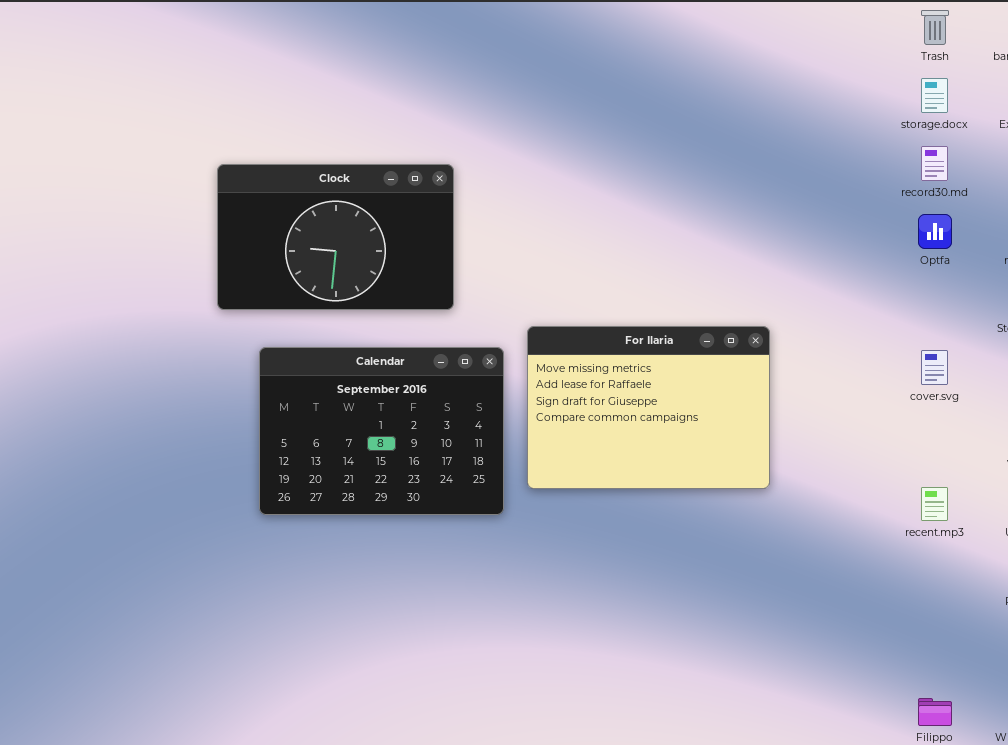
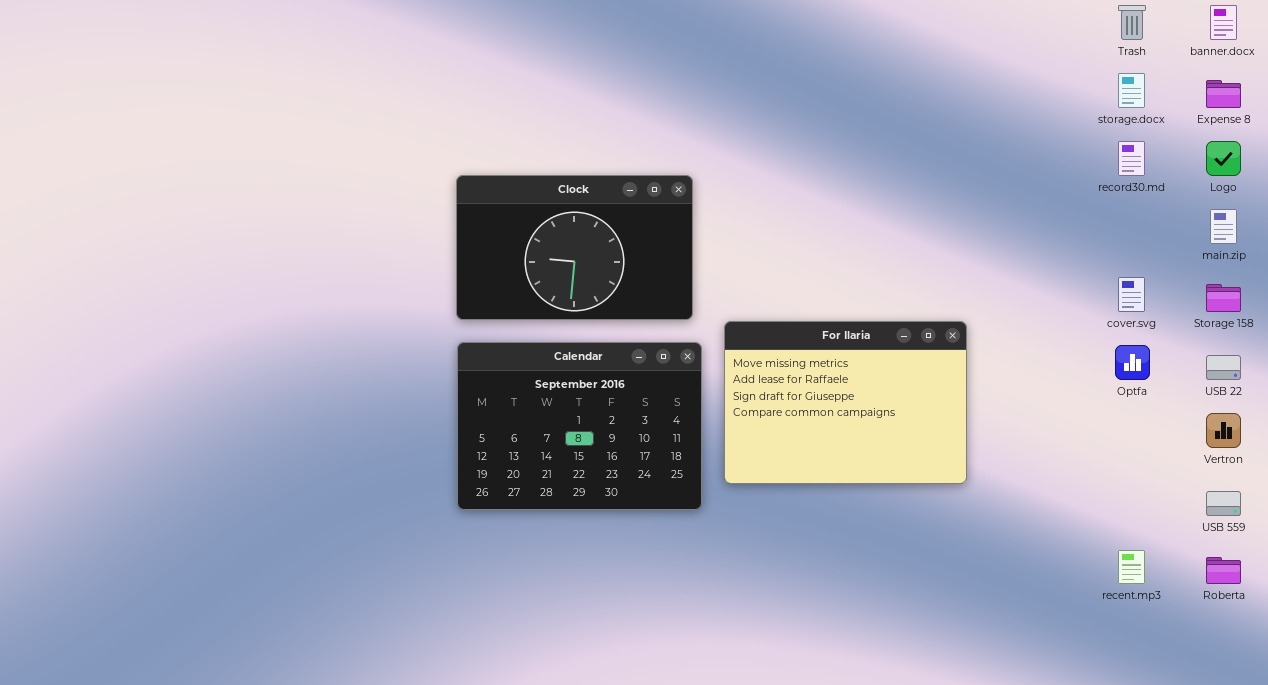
Clock: [217,164,454,310] -> [456,175,693,320], moved
Optfa: [918,214,952,249] -> [1115,345,1150,380], moved
cover.svg: [921,350,948,385] -> [1118,277,1145,312], moved
recent.mp3: [921,487,948,521] -> [1118,550,1145,584], moved

